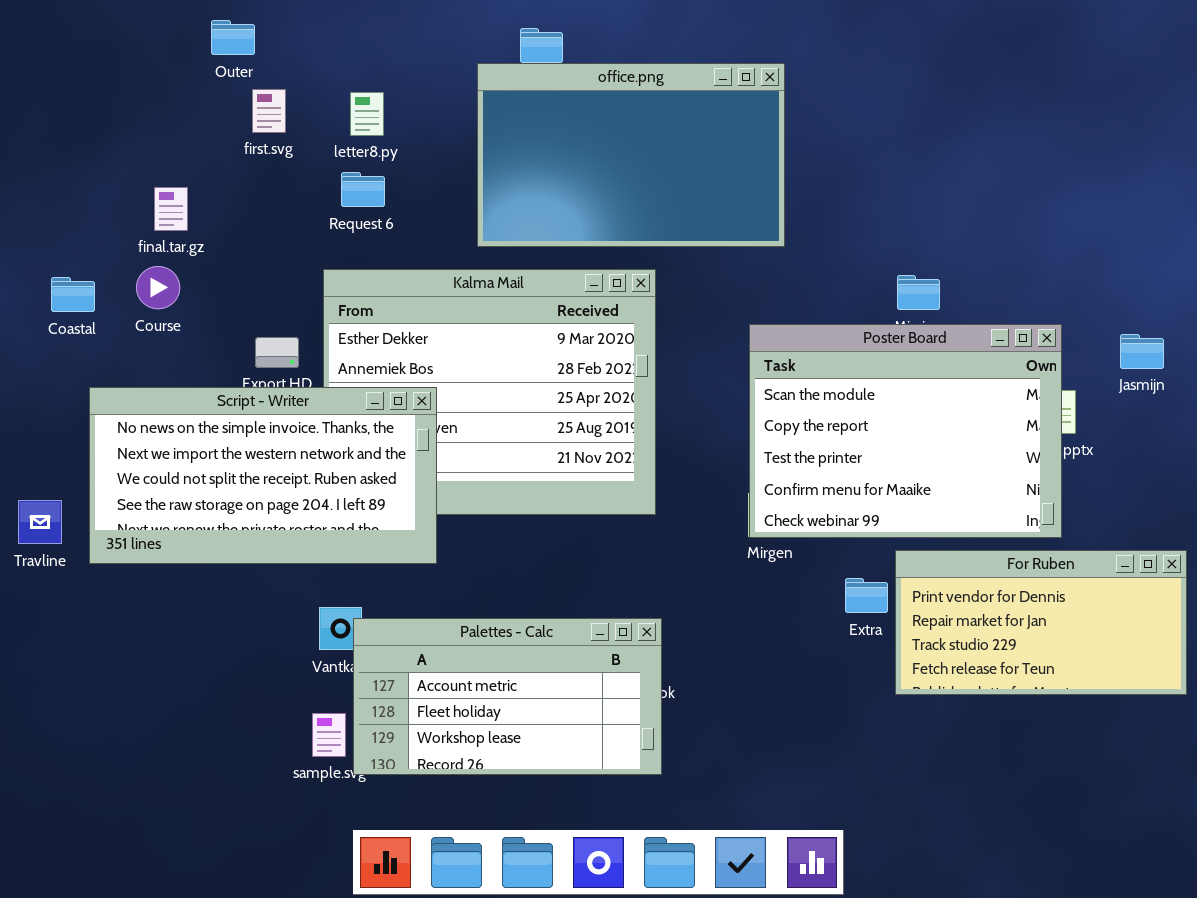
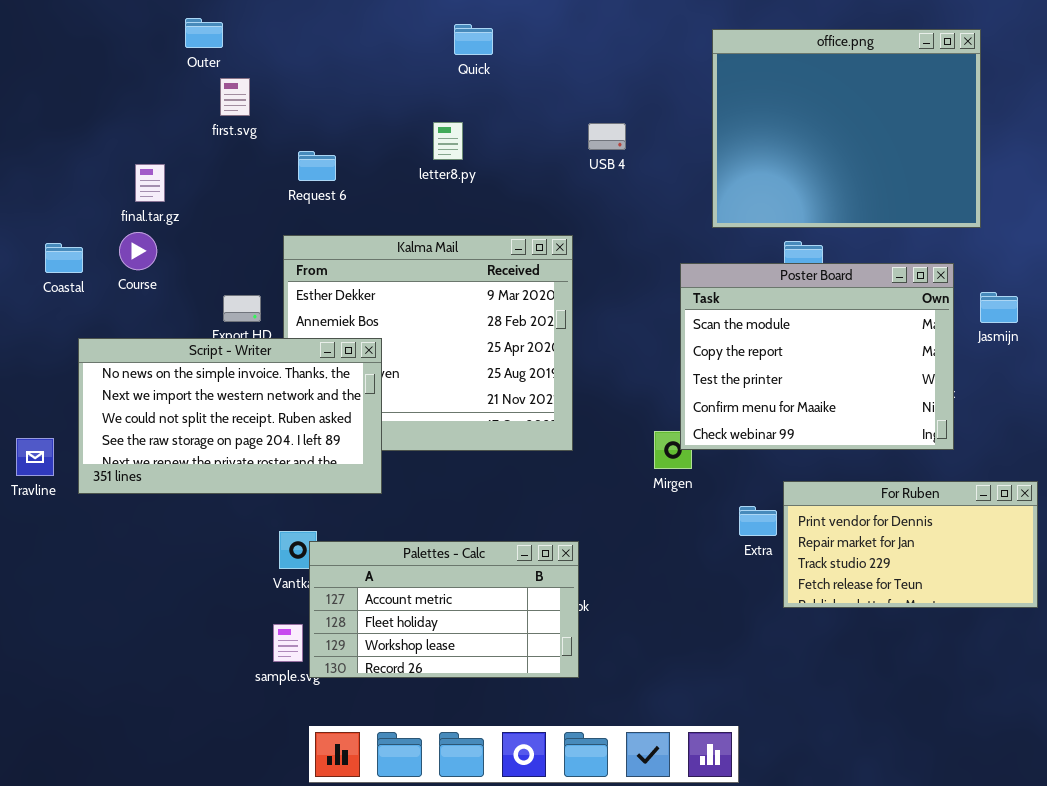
office.png: [477,63,785,247] -> [712,29,981,228], moved, resized
letter8.py: [350,92,384,136] -> [433,122,463,160], moved
Poster Board: [749,324,1062,538] -> [680,263,954,450], moved

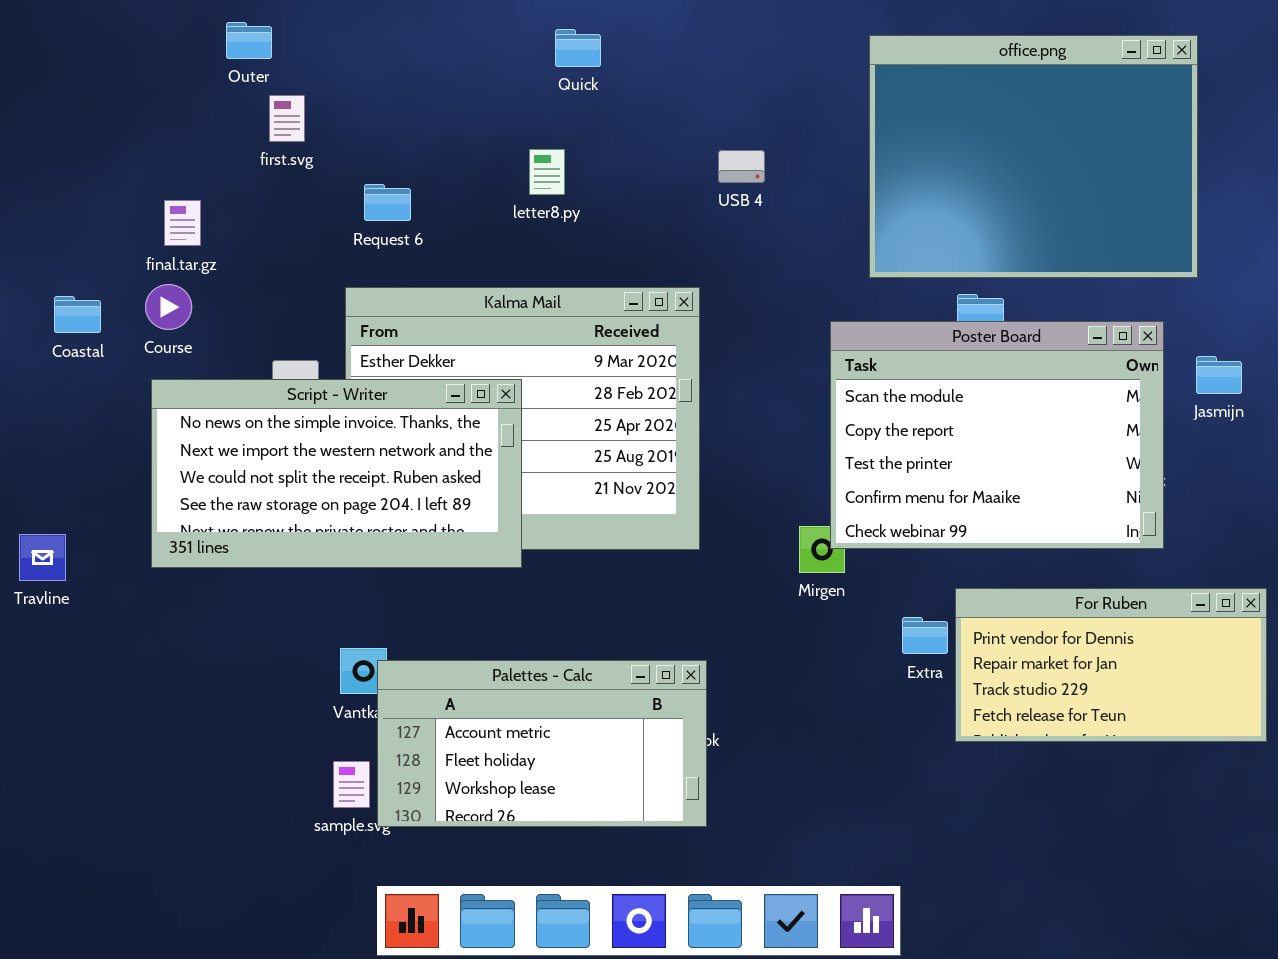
Script - Writer: [78,338,382,494] -> [151,379,522,568], moved

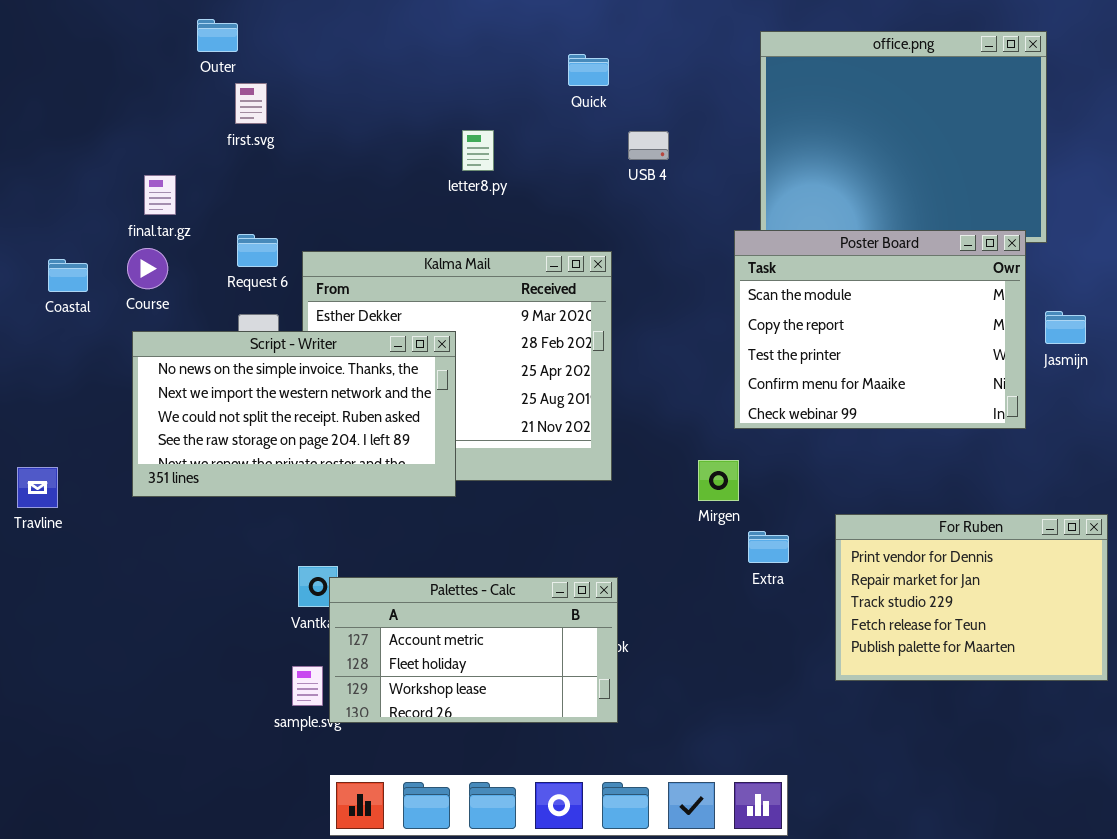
Quick: [555,29,601,67] -> [568,54,609,86], moved
Request 6: [364,184,411,221] -> [237,234,278,267], moved
Poster Board: [830,321,1164,549] -> [734,230,1026,429], moved
For Ruben: [955,588,1267,742] -> [835,514,1108,681], resized
Extra: [902,617,948,654] -> [748,531,789,563], moved

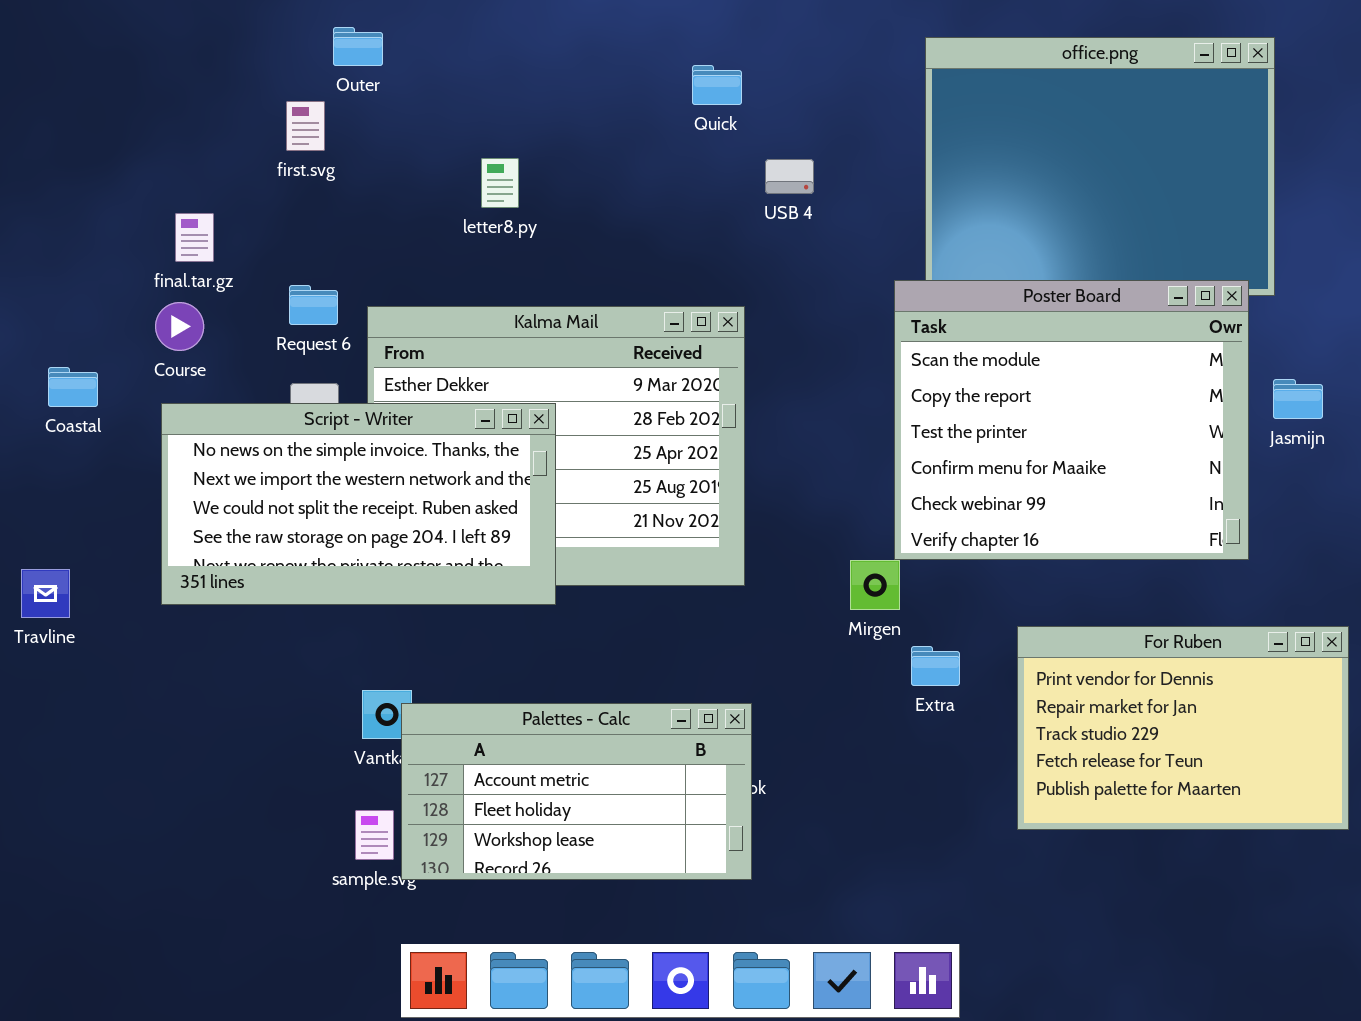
Outer: [197,19,238,52] -> [333,27,383,66], moved
letter8.py: [462,130,494,171] -> [481,158,519,208], moved
Poster Board: [734,230,1026,429] -> [894,280,1249,560], resized
Coastal: [48,259,88,292] -> [48,367,98,407], moved

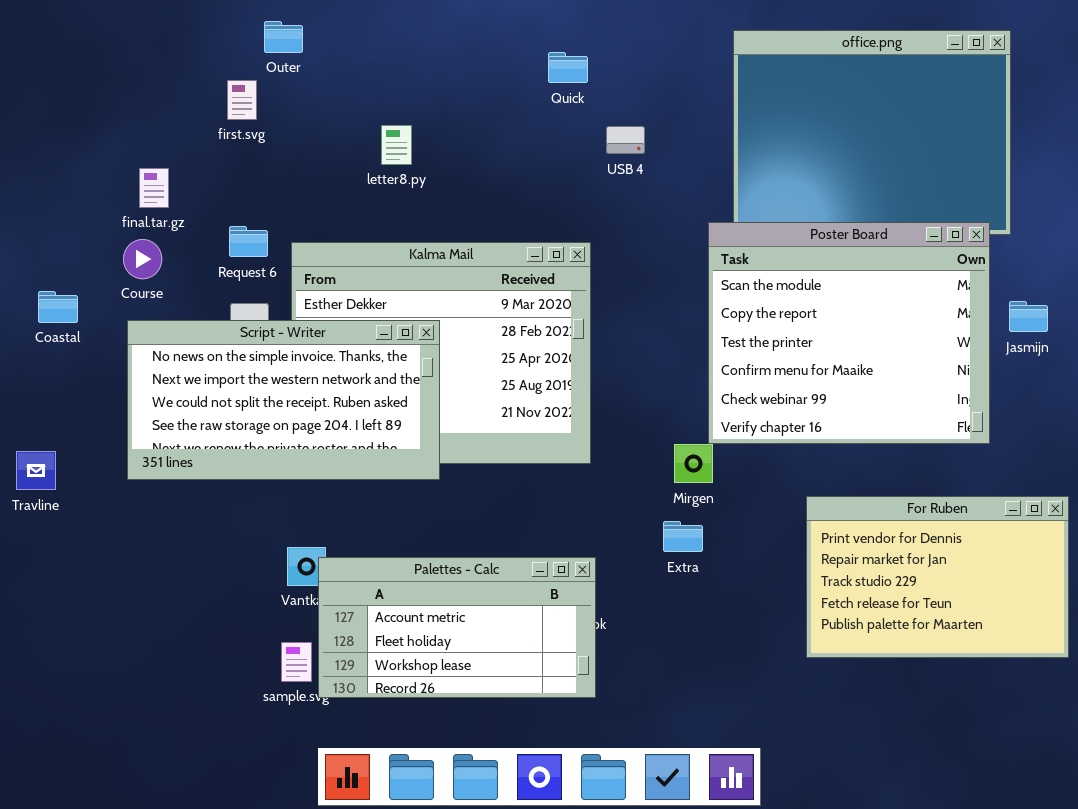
Extra: [911,646,960,686] -> [663,521,703,552], moved

